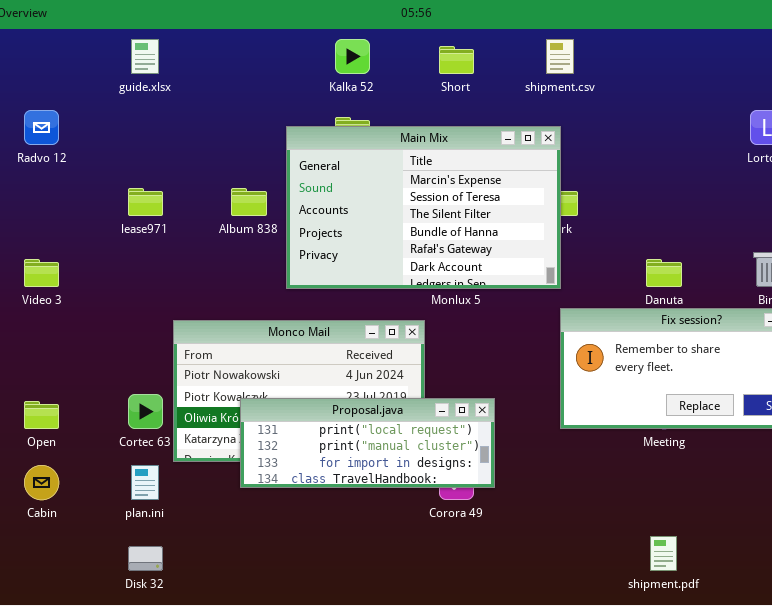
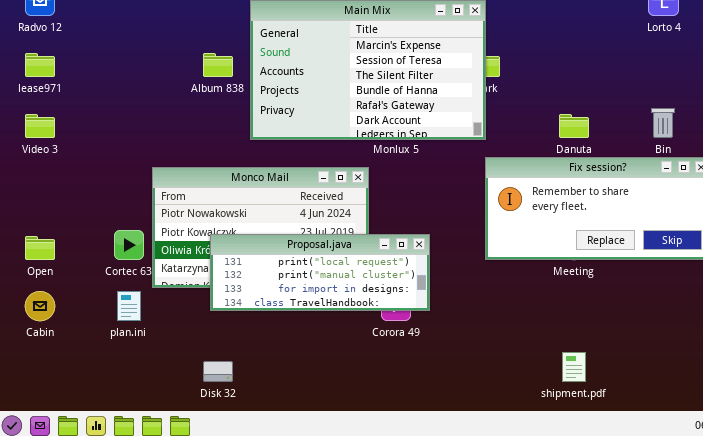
lease971: [128,188,163,216] -> [25,53,55,77], moved
Disk 32: [128,546,163,571] -> [203,361,233,382], moved

